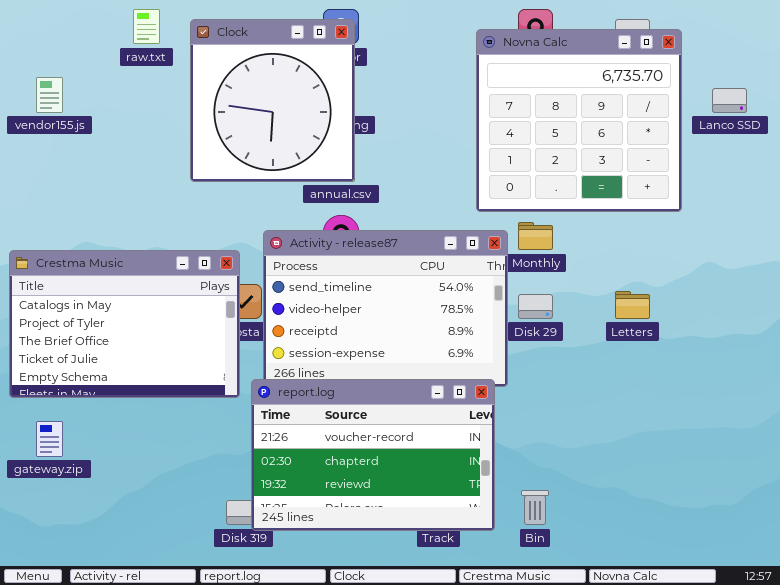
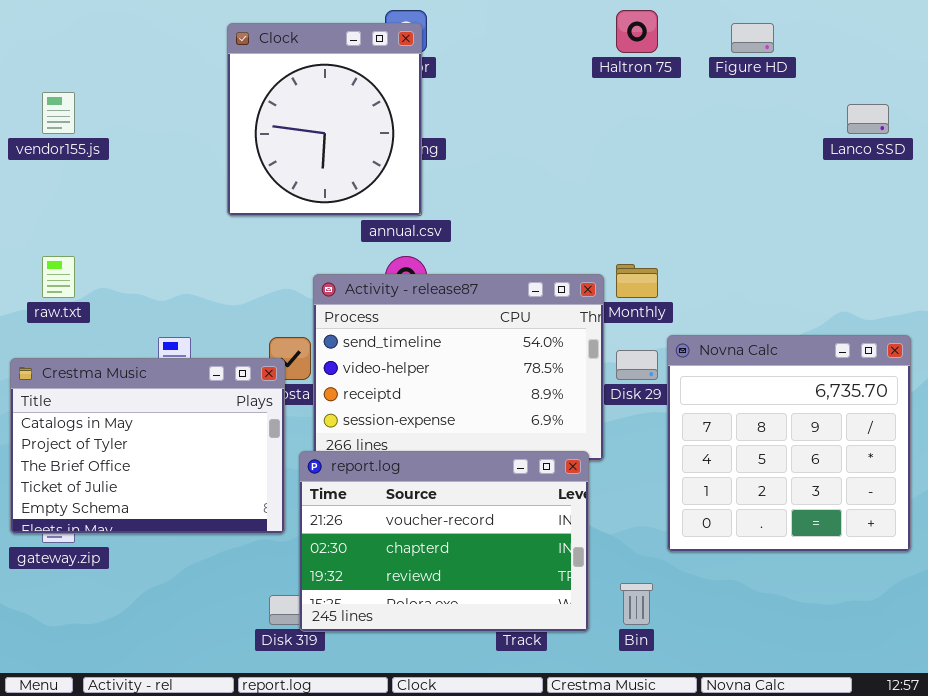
raw.txt: [133,9,160,44] -> [42,256,75,298], moved
Novna Calc: [476,29,682,212] -> [667,335,911,552], moved
Crestma Music: [9,250,240,398] -> [10,358,285,534], moved

